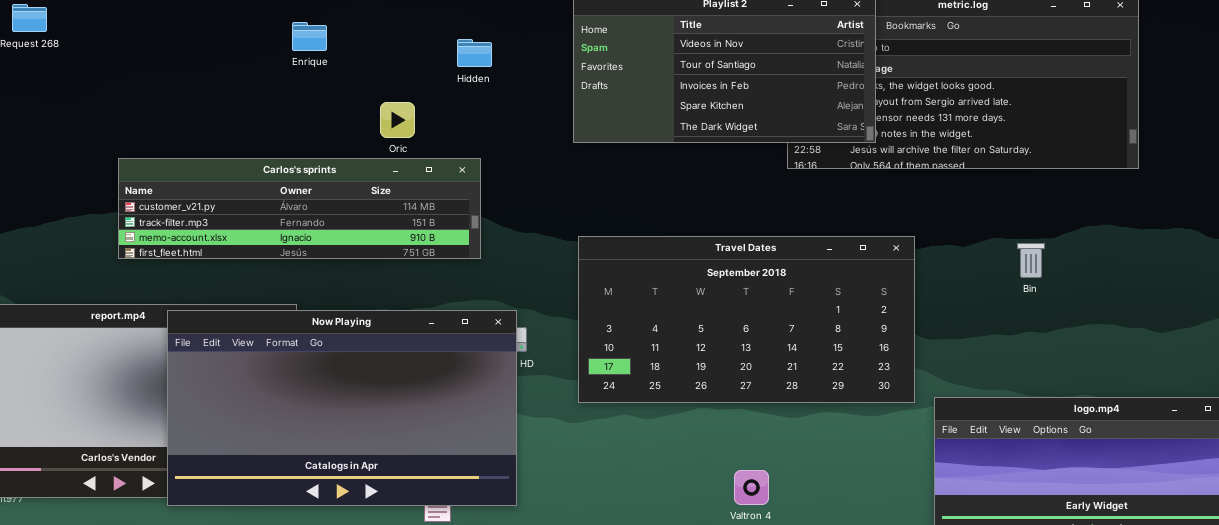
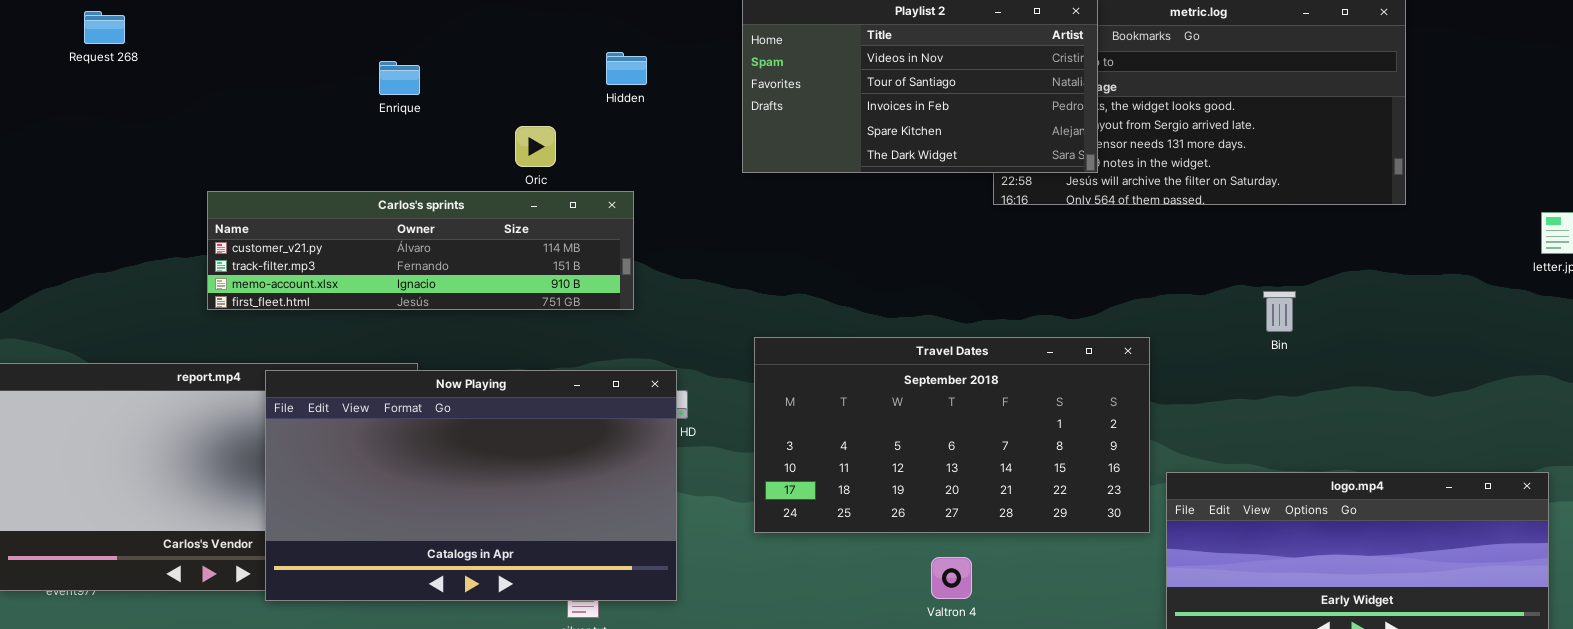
Enrique: [292,22,327,51] -> [379,61,420,95], moved
Travel Dates: [578,236,915,403] -> [754,337,1150,533], moved

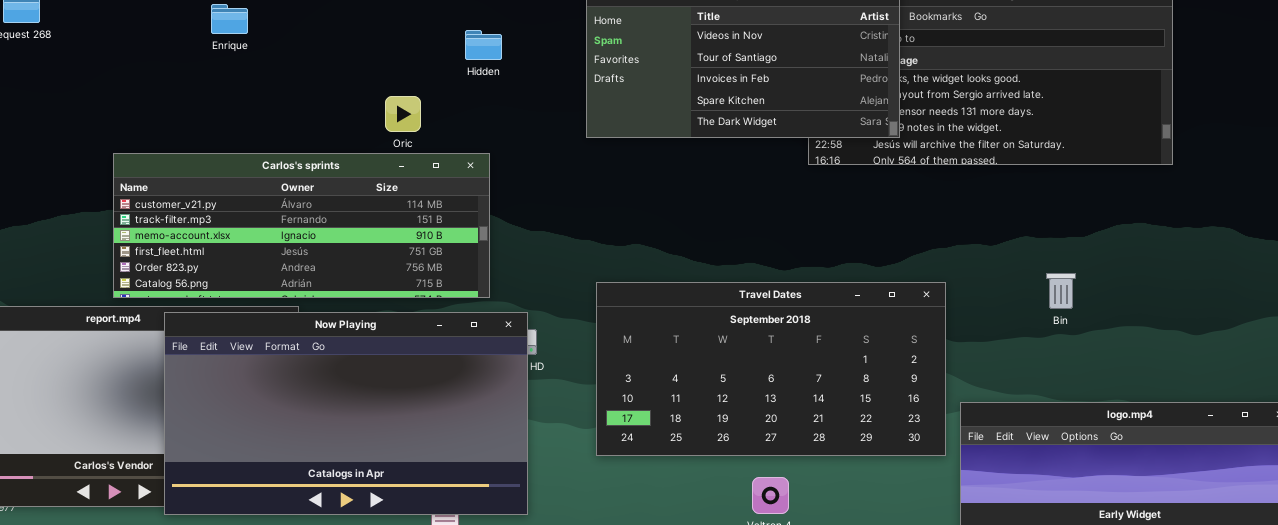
Enrique: [379,61,420,95] -> [211,4,248,34], moved
Carlos's sprints: [207,191,634,310] -> [113,153,490,298], resized
Bin: [1263,291,1296,332] -> [1046,273,1076,309], moved

